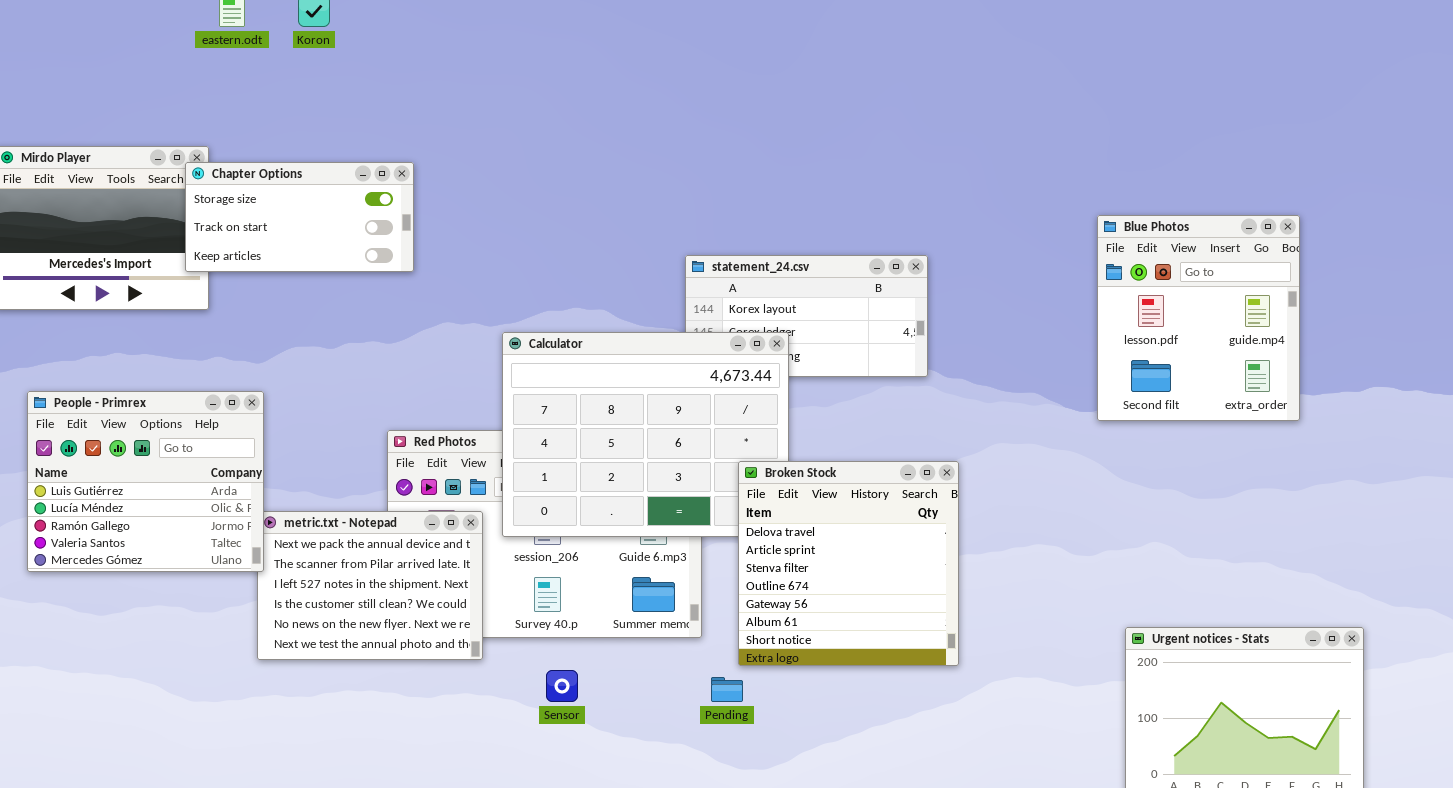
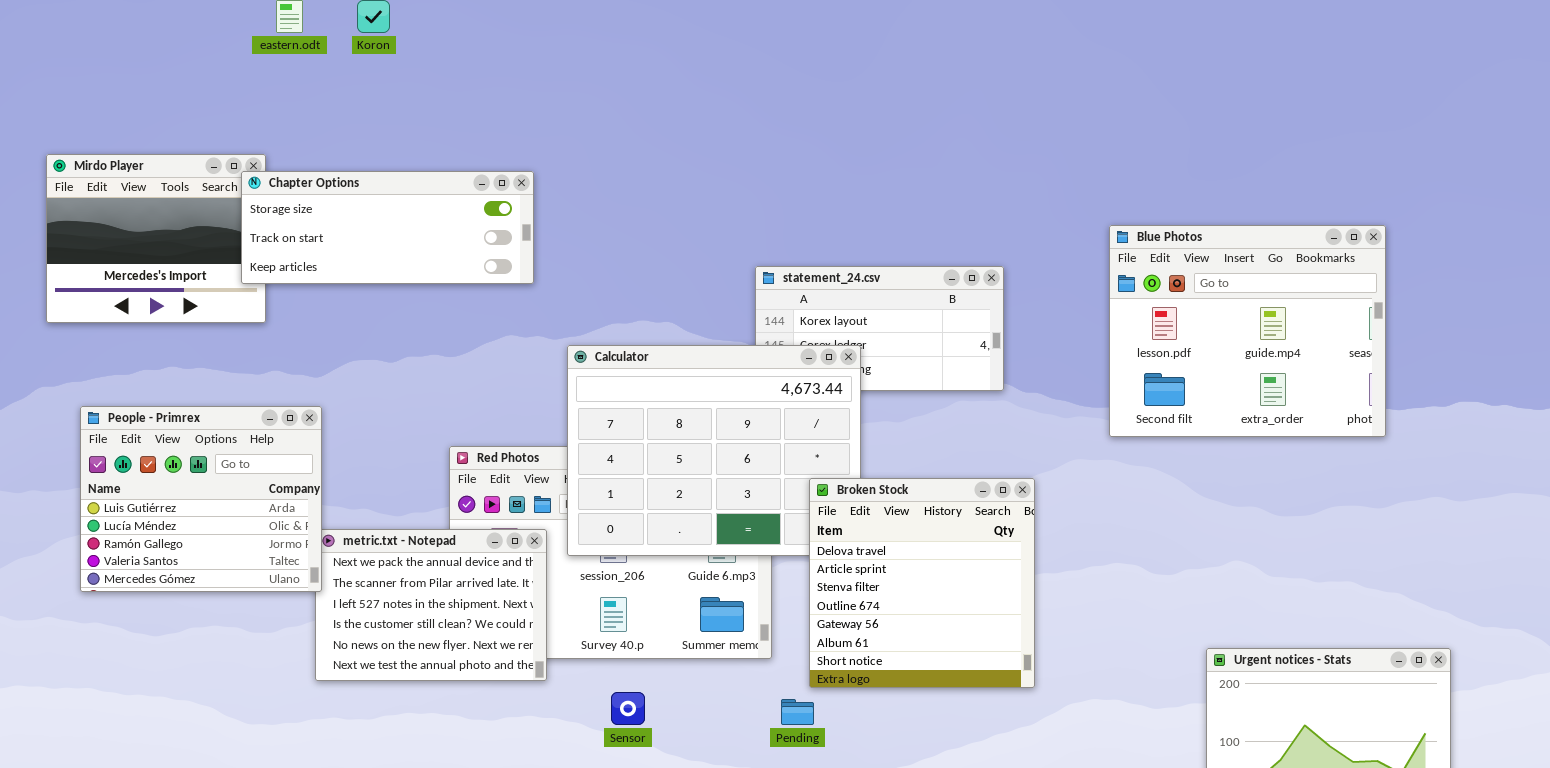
Chapter Options: [185,162,414,272] -> [241,171,534,284], resized
Blue Photos: [1097,215,1300,421] -> [1109,225,1386,437], resized

